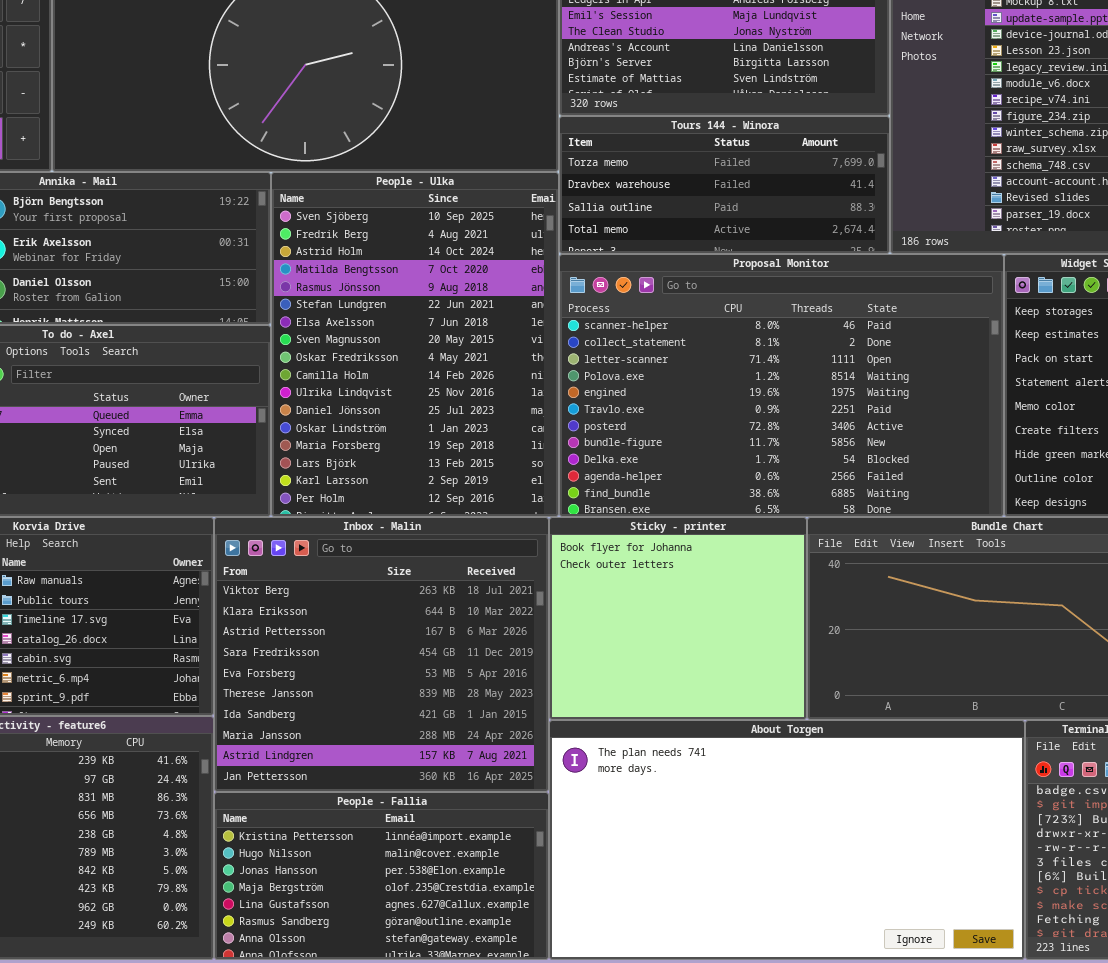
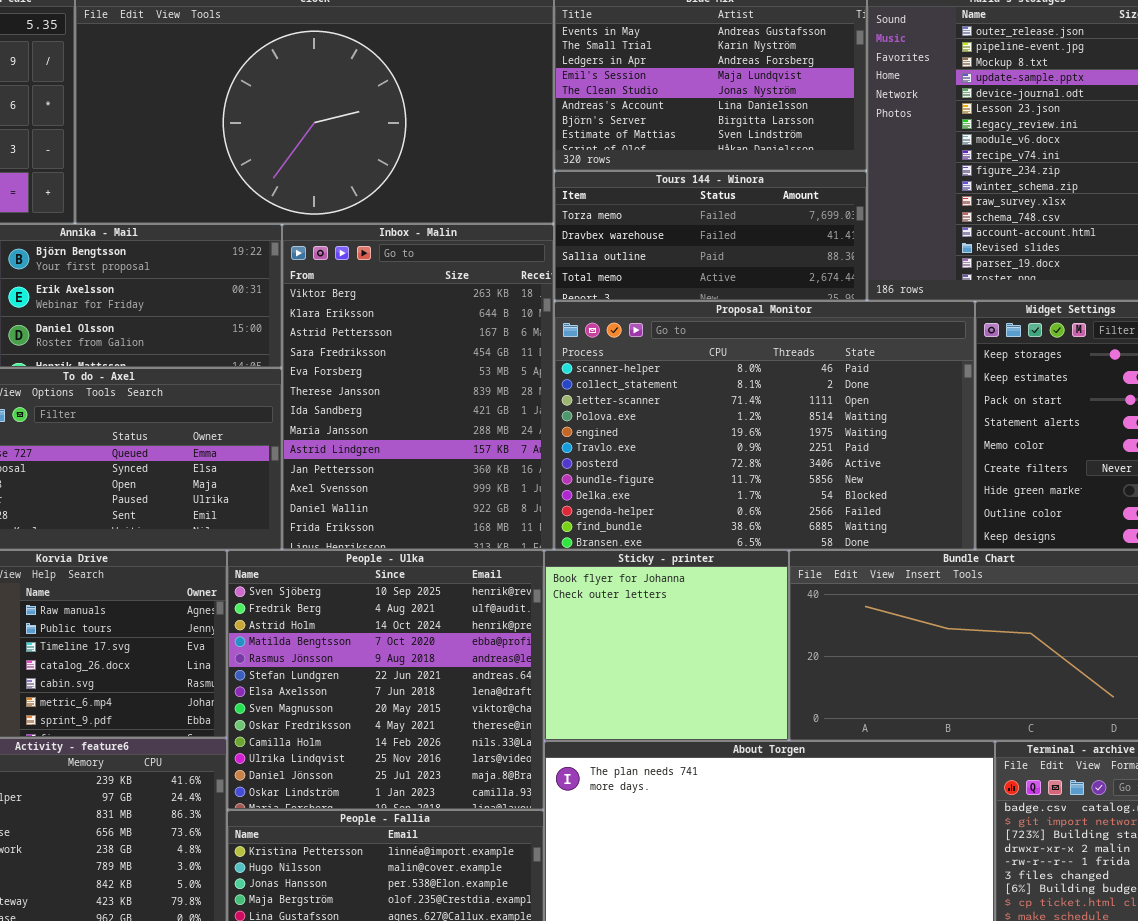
People - Ulka: [271,172,559,517] -> [227,550,544,810], moved, resized
Inbox - Malin: [214,517,549,792] -> [282,224,554,550], moved, resized

